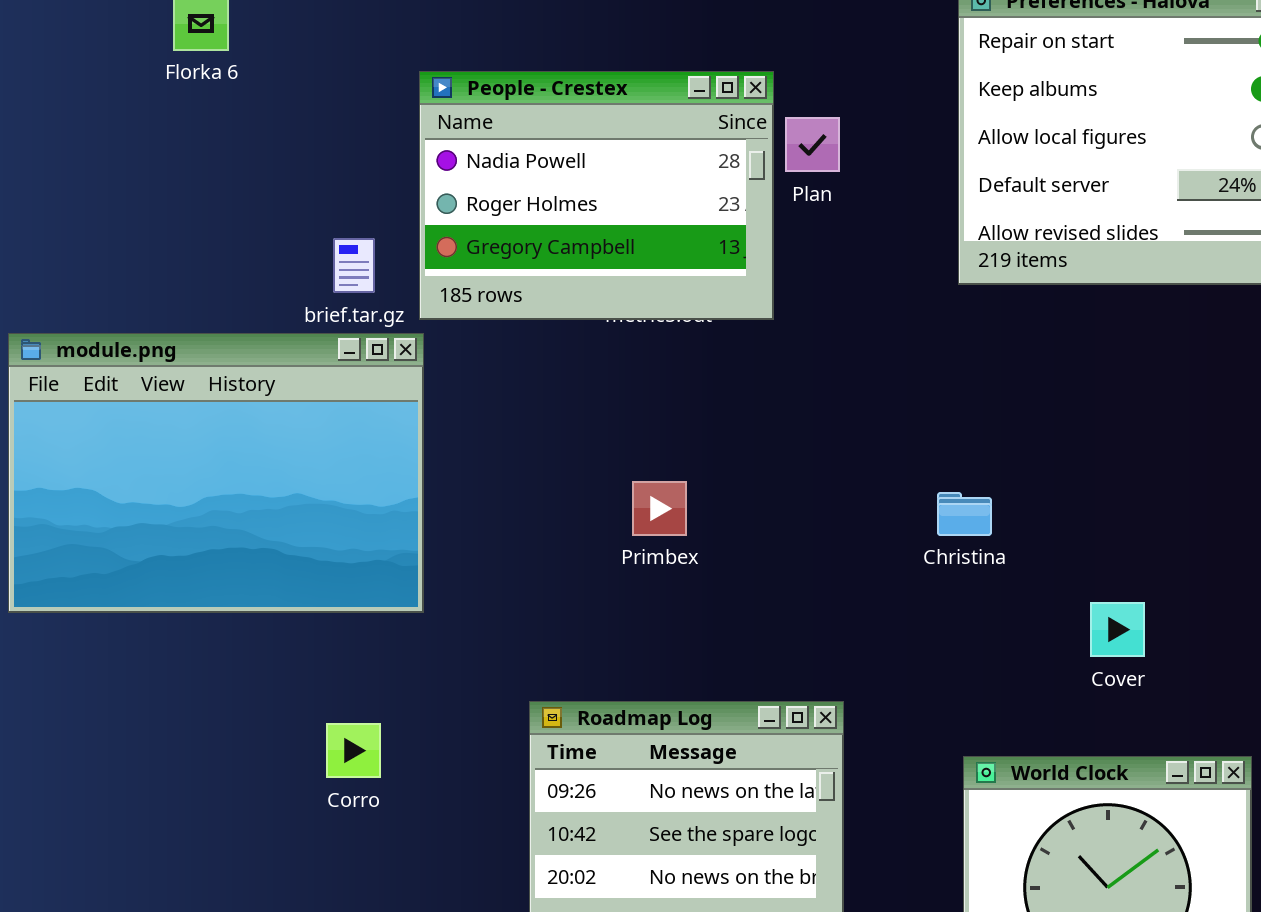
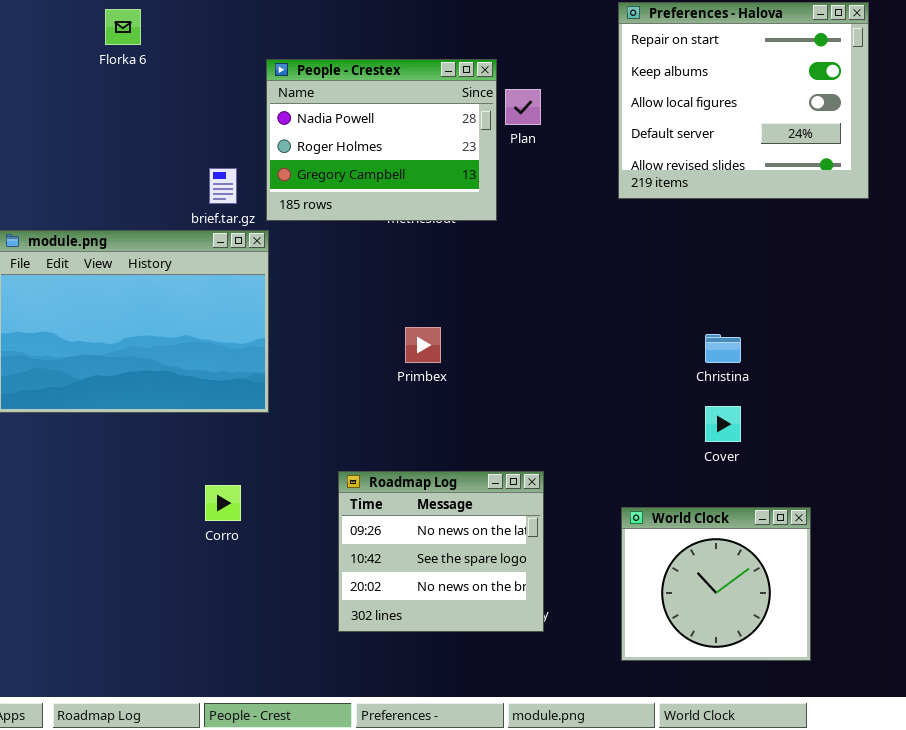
Christina: [937,492,992,536] -> [705,334,741,363], moved

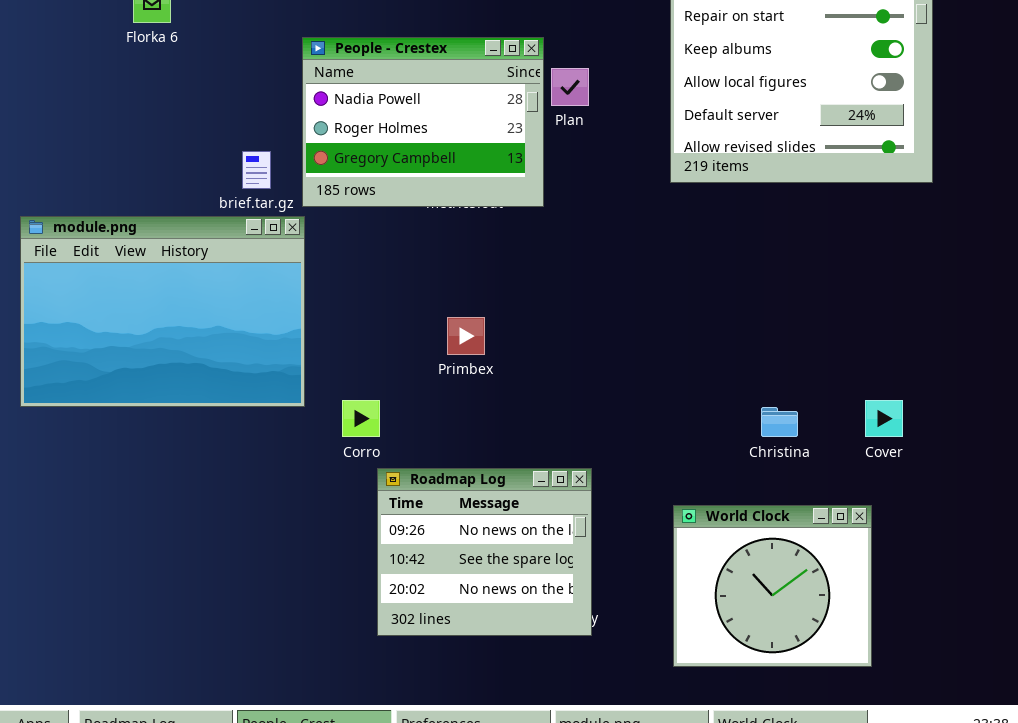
Christina: [705,334,741,363] -> [761,407,798,437], moved
Cover: [705,406,741,442] -> [865,400,903,437], moved
Corro: [205,485,241,521] -> [342,400,380,437], moved

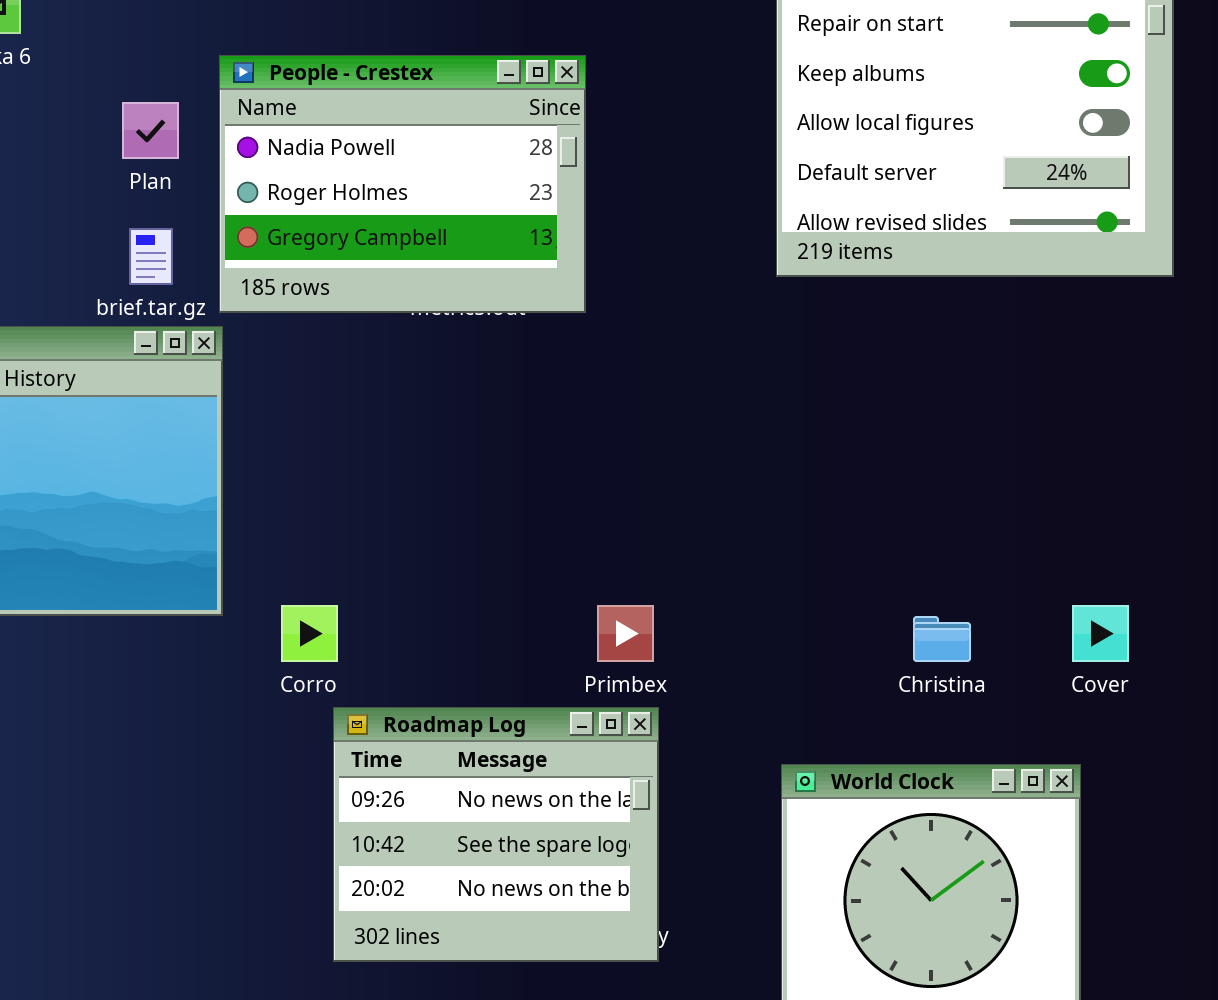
Plan: [551,68,589,106] -> [122,102,179,159], moved
Primbex: [447,317,485,355] -> [597,605,654,662], moved

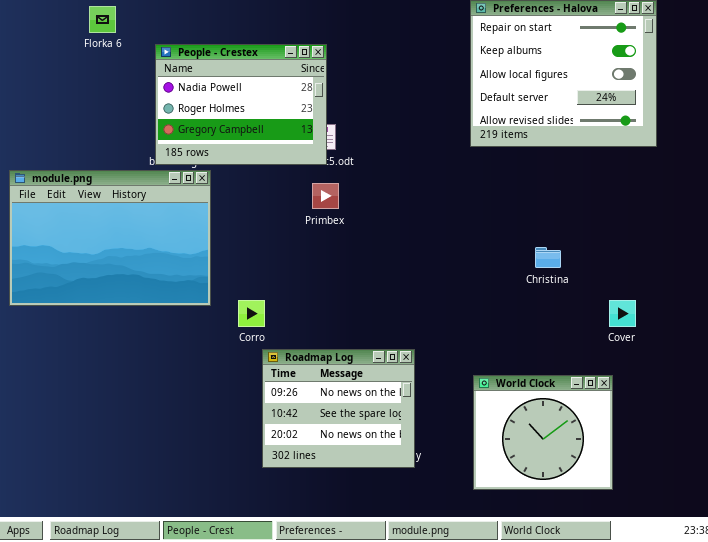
People - Crestex: [219,55,586,313] -> [155,44,327,165], moved
Primbex: [597,605,654,662] -> [312,183,339,209], moved
Christina: [913,616,971,662] -> [535,247,561,268], moved

